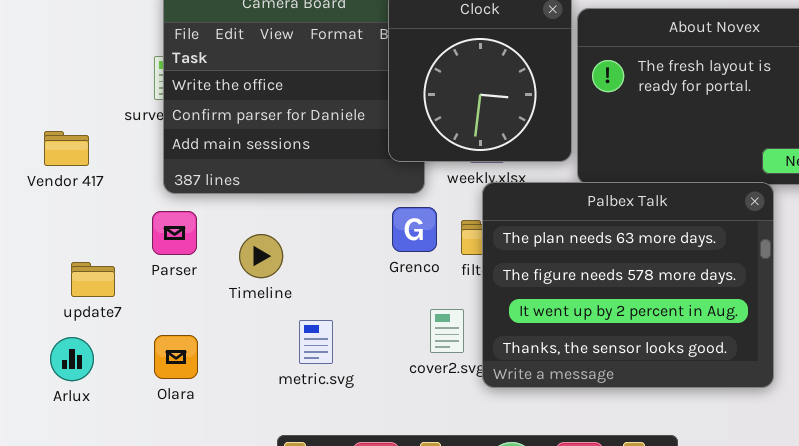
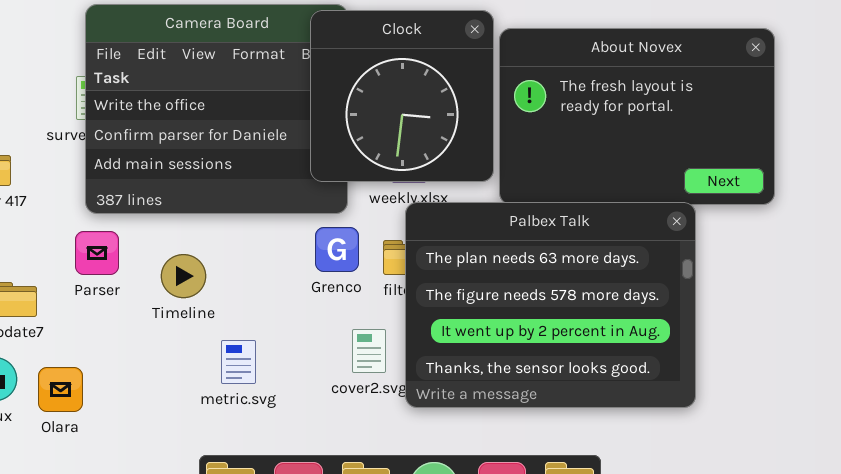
Olara: [154,335,198,379] -> [38,367,83,412], moved

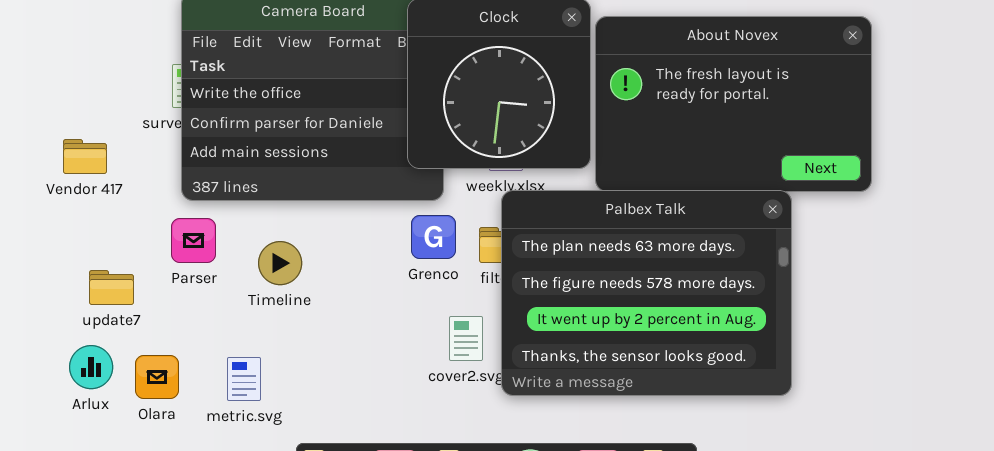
metric.svg: [221,340,256,384] -> [227,357,261,401], moved

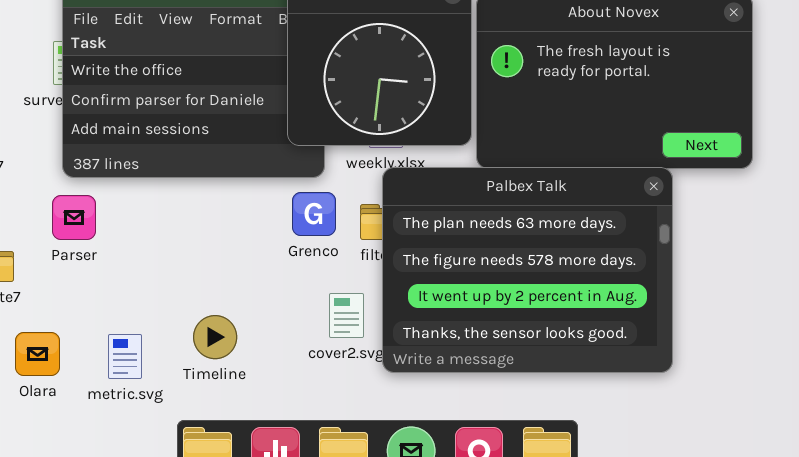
Timeline: [258,241,302,285] -> [193,315,237,359], moved

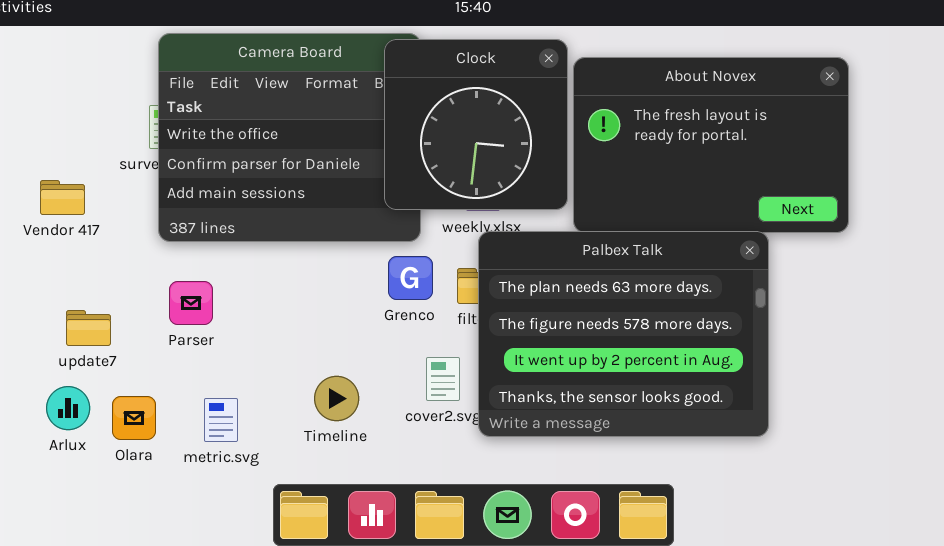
Parser: [52,195,96,240] -> [169,281,213,325], moved
Timeline: [193,315,237,359] -> [314,376,359,421], moved

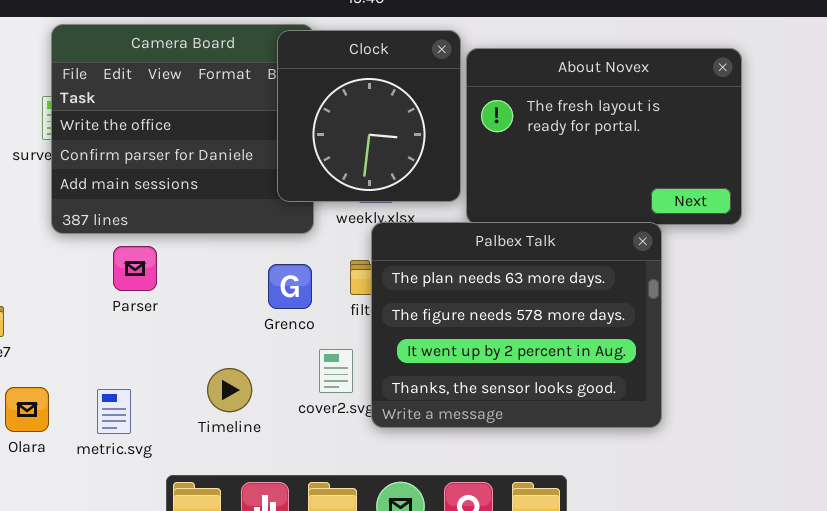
Grenco: [388,256,433,300] -> [268,264,312,309], moved
Parser: [169,281,213,325] -> [113,246,157,291], moved

